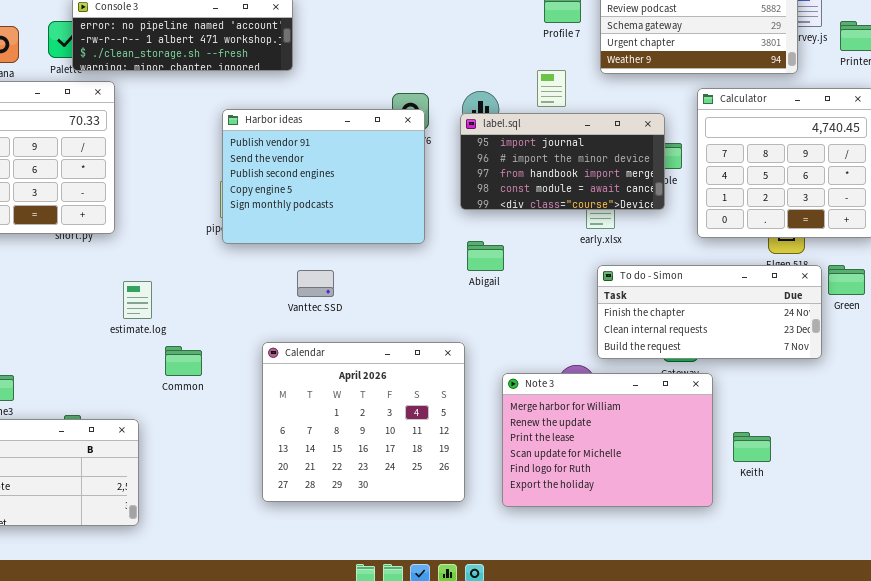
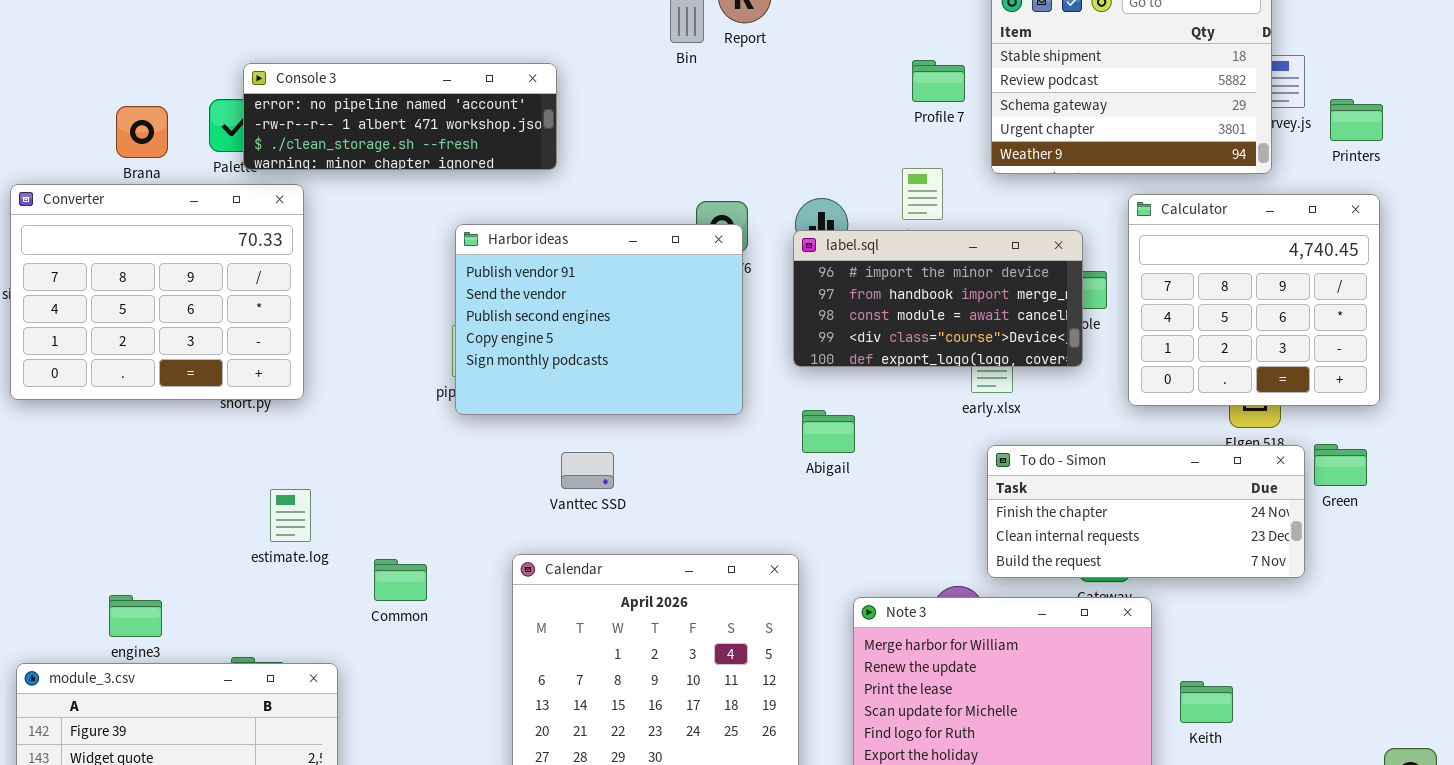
label.sql: [460,113,665,210] -> [793,230,1083,367], scrolled down 1 row
estimate.log: [123,281,152,319] -> [270,489,311,542], moved

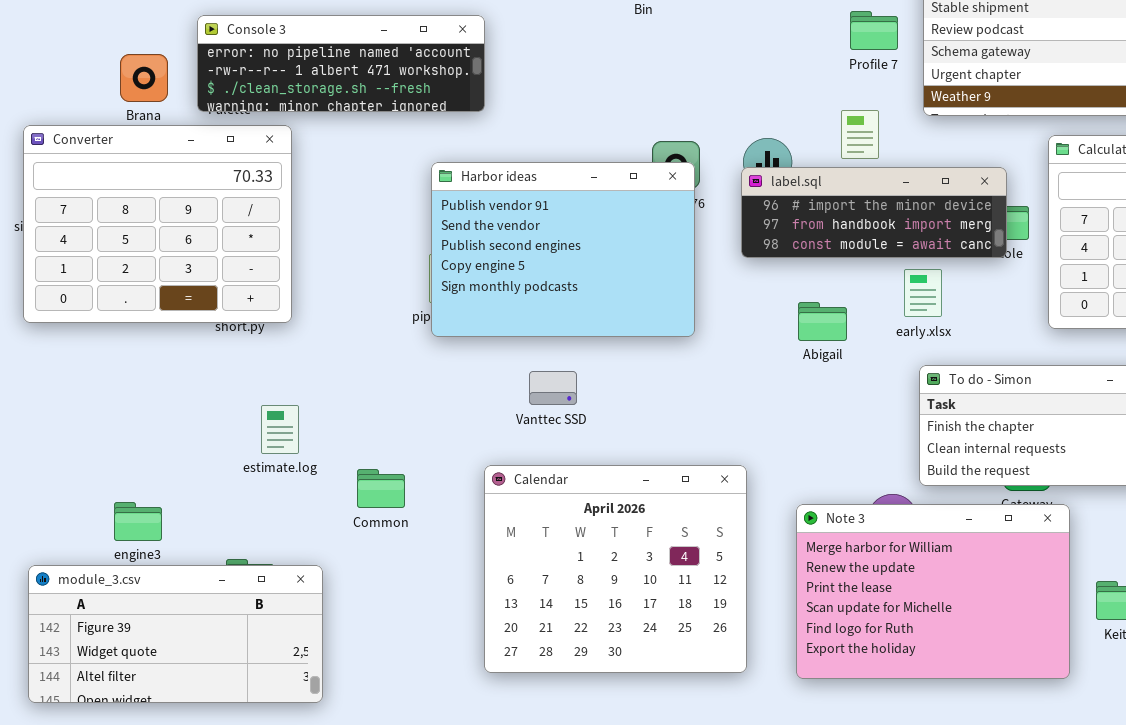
Console 3: [243,63,557,170] -> [197,15,485,112], moved
label.sql: [793,230,1083,367] -> [741,167,1007,258], resized
Abigail: [802,410,855,453] -> [798,302,847,341], moved

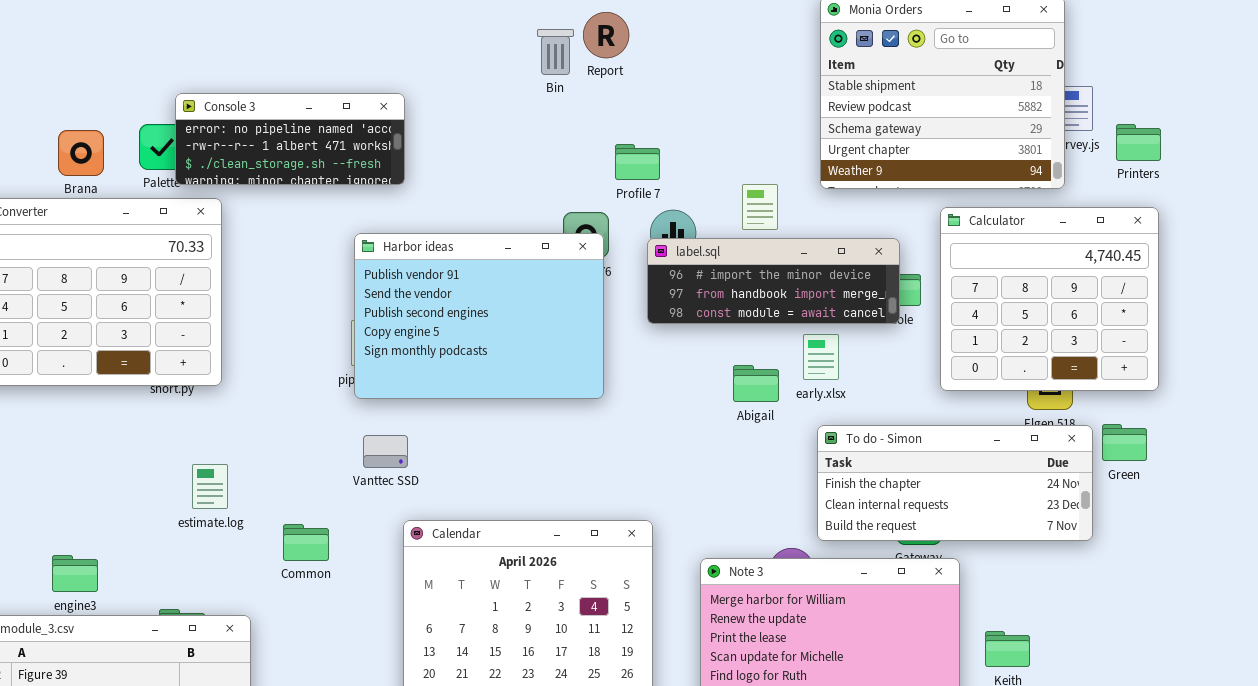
Profile 7: [850,11,898,50] -> [615,144,660,180], moved
Console 3: [197,15,485,112] -> [175,93,405,185], resized
Abigail: [798,302,847,341] -> [733,365,779,402], moved
Vanttec SSD: [529,371,577,405] -> [363,435,408,468], moved

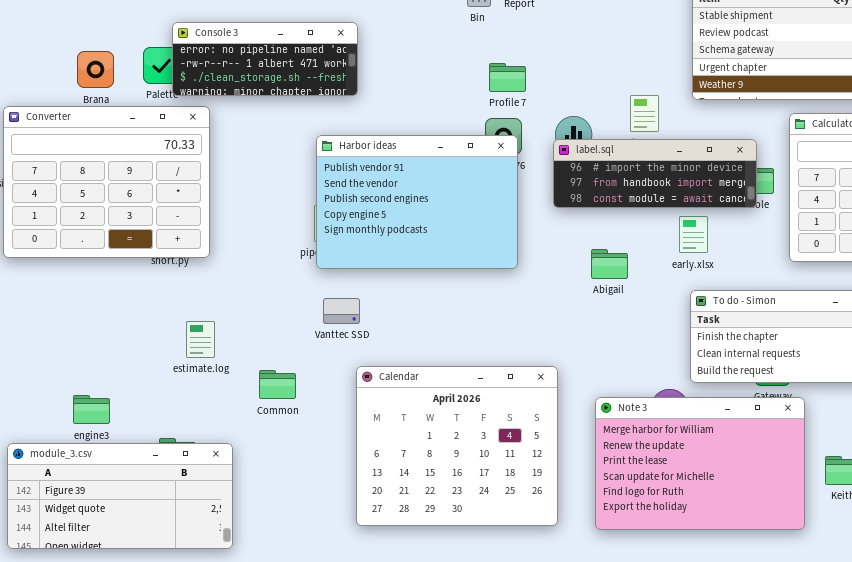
Profile 7: [615,144,660,180] -> [489,63,526,92], moved
Abigail: [733,365,779,402] -> [591,249,628,279], moved

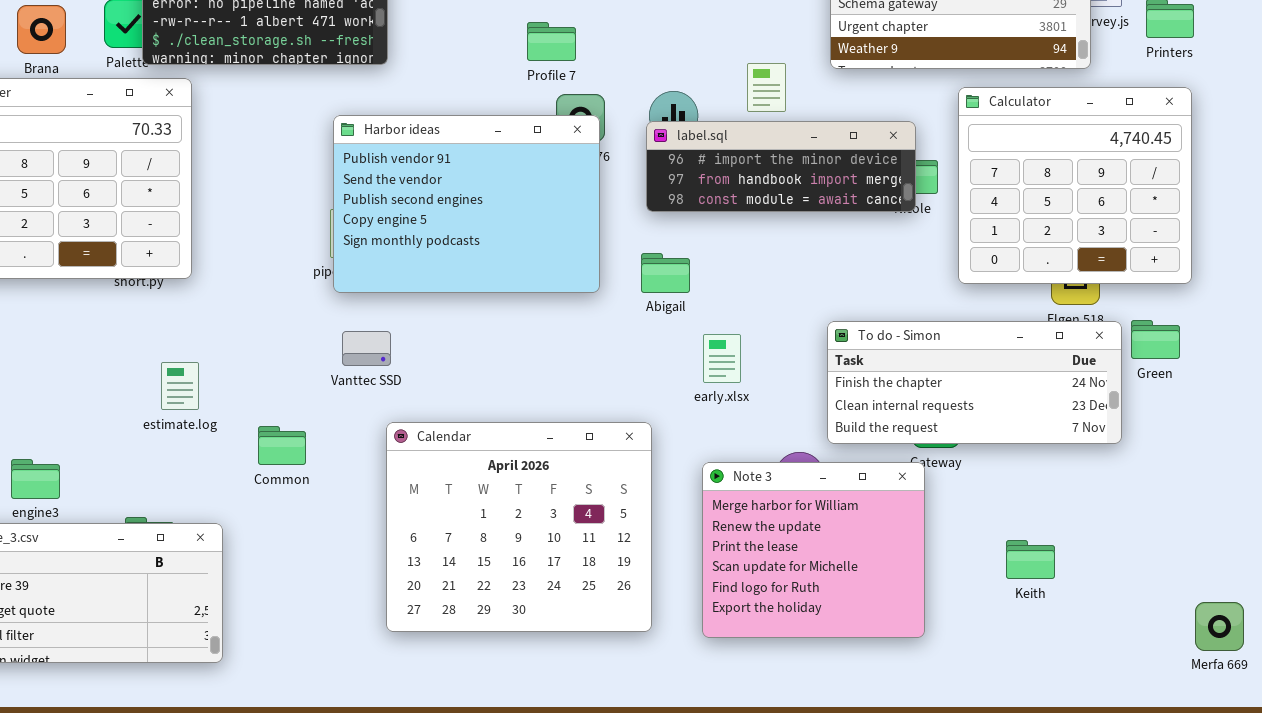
Profile 7: [489,63,526,92] -> [527,22,576,61], moved
early.xlsx: [679,216,708,253] -> [703,334,741,383], moved
Abigail: [591,249,628,279] -> [641,253,690,293], moved
Note 3: [595,397,805,530] -> [702,462,925,638], resized

